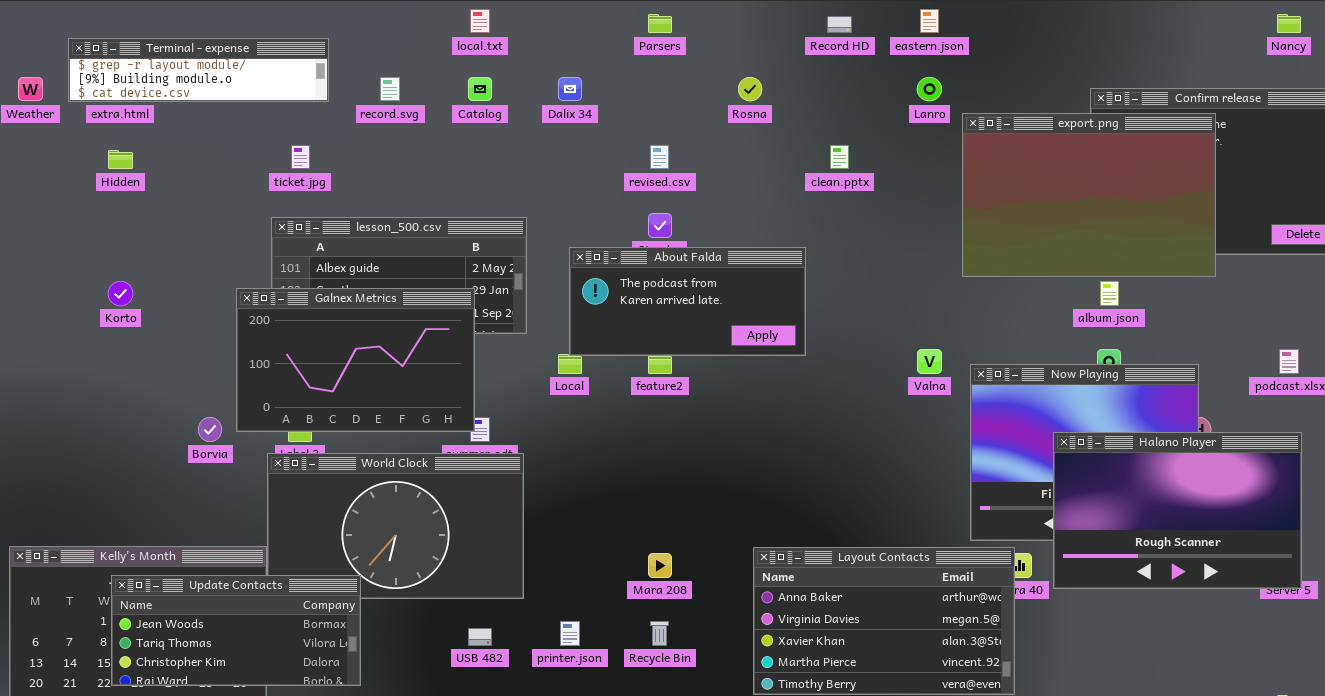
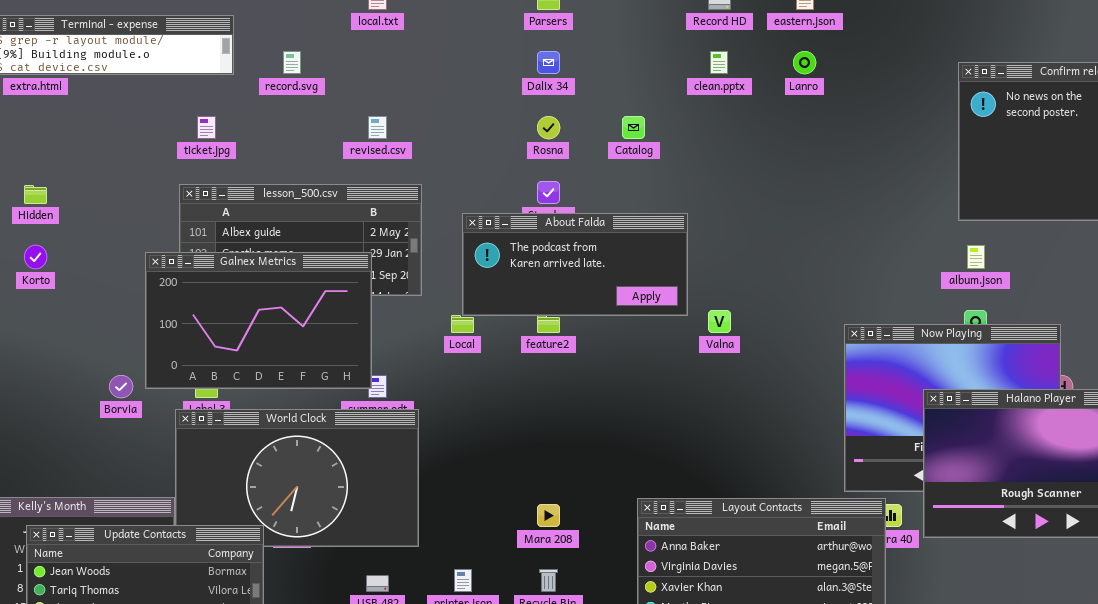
Catalog: [468,77,492,101] -> [622,116,645,139], moved
Dalix 34: [558,77,582,101] -> [537,51,560,74], moved
Rosna: [738,77,762,101] -> [537,116,560,139], moved
export.png: [962,113,1216,277] -> none, closed
revised.csv: [650,145,669,169] -> [368,116,387,139], moved
clean.pptx: [830,145,849,169] -> [710,51,728,74], moved
Hidden: [108,150,133,169] -> [24,185,47,204], moved
Valna: [917,349,942,374] -> [708,310,731,333], moved

